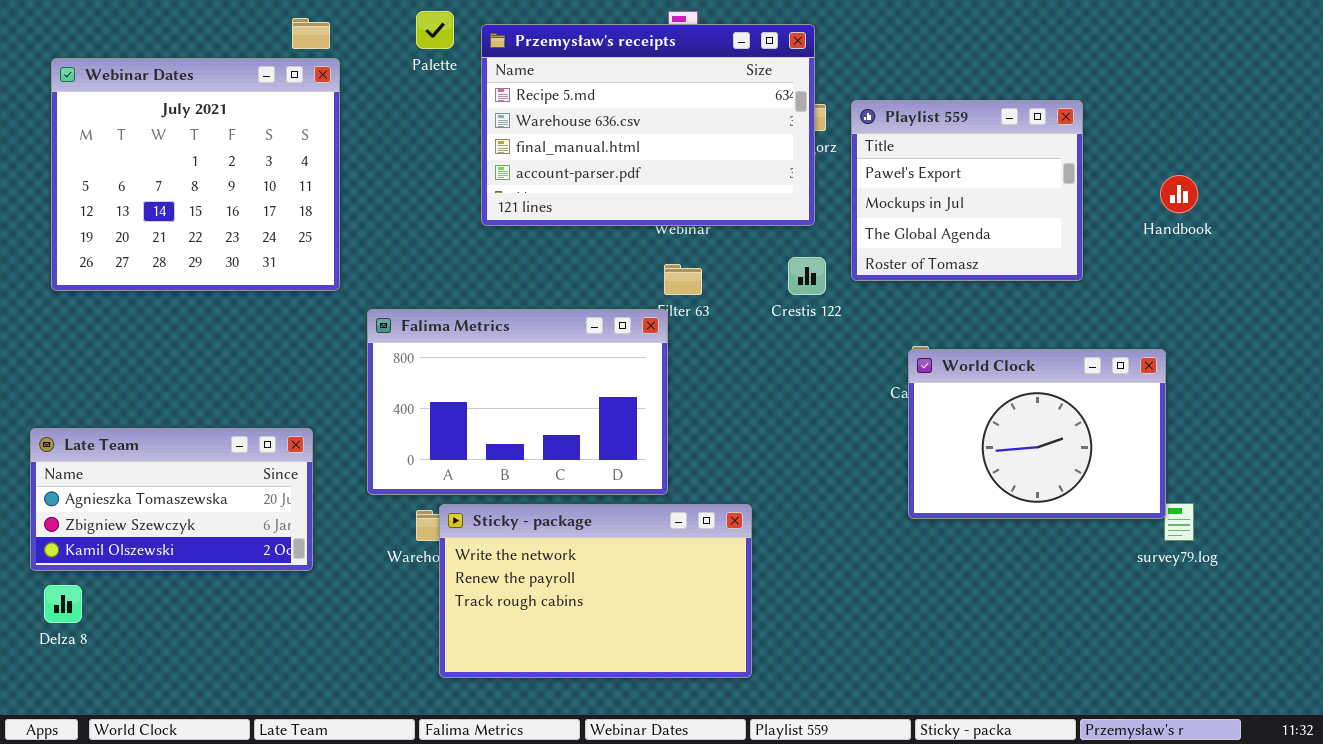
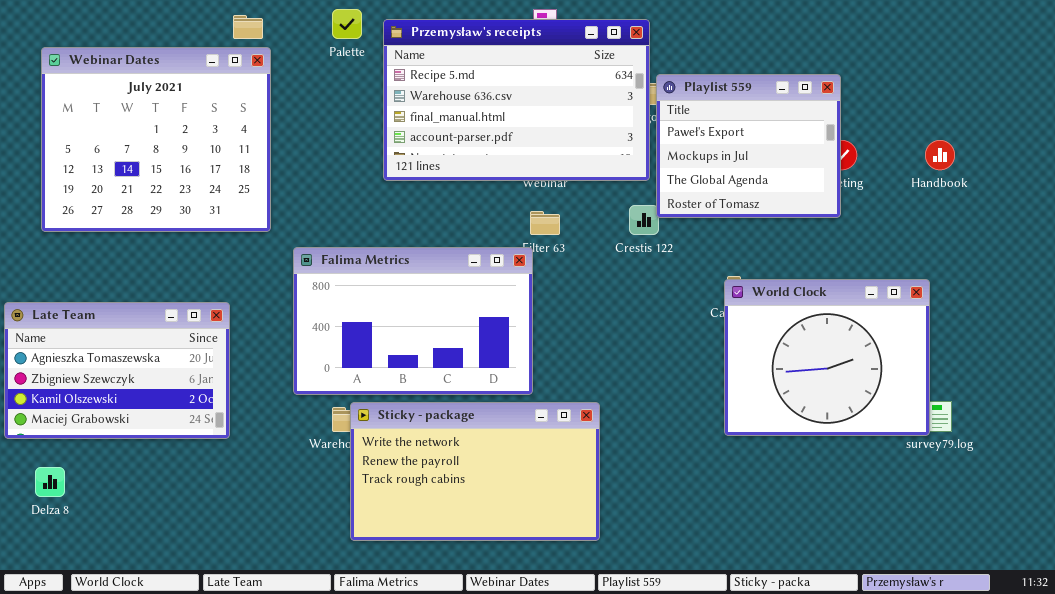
Playlist 559: [851,100,1083,281] -> [656,74,841,218], moved
World Clock: [908,349,1166,519] -> [724,279,930,436], resized
Late Team: [30,428,313,571] -> [4,302,230,439], moved, resized

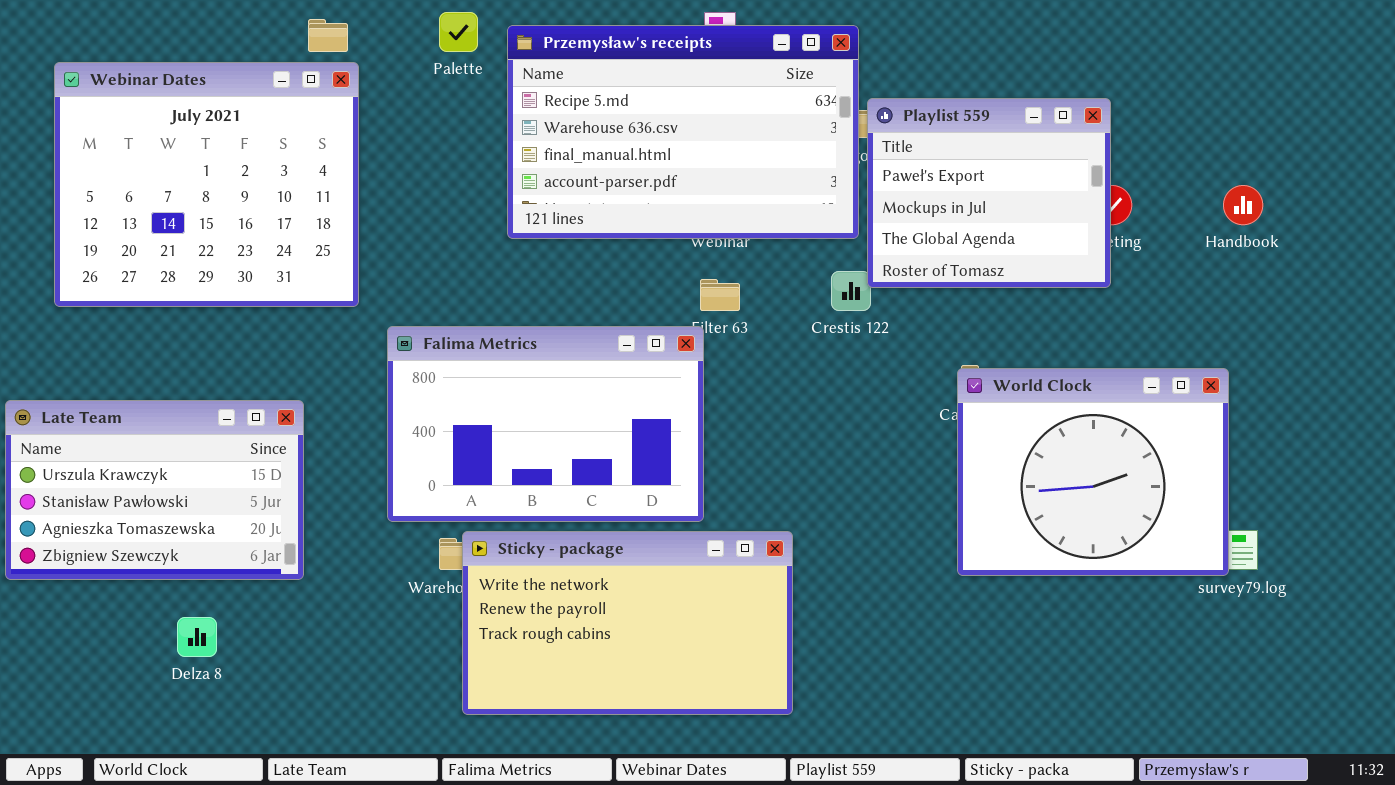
Late Team: [4,302,230,439] -> [5,400,304,580], scrolled up 2 rows
Delza 8: [35,467,65,497] -> [177,617,217,657], moved

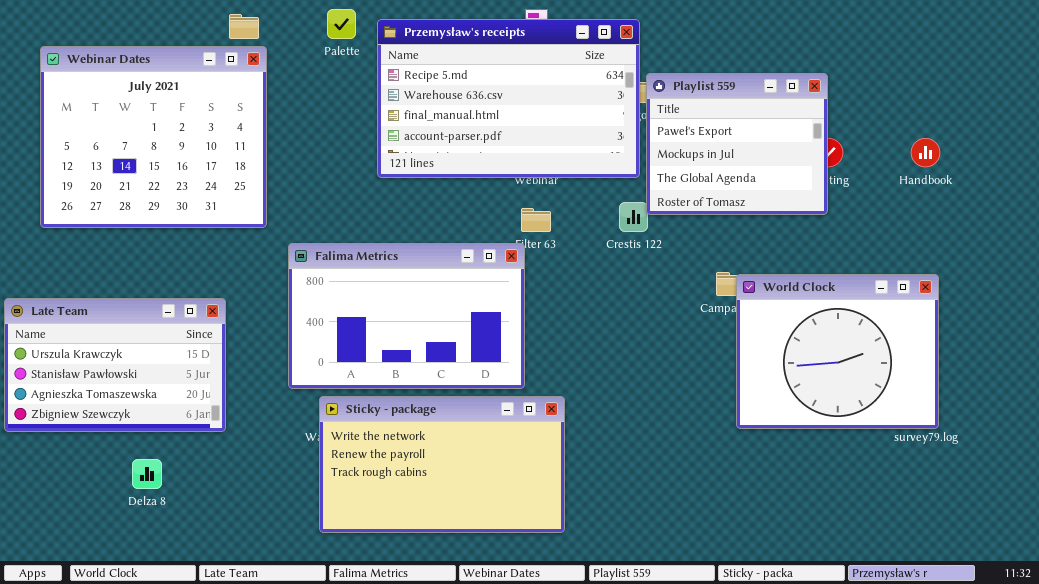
World Clock: [957,368,1229,576] -> [736,274,939,429], moved
Sticky - package: [462,531,793,715] -> [319,396,565,533], moved

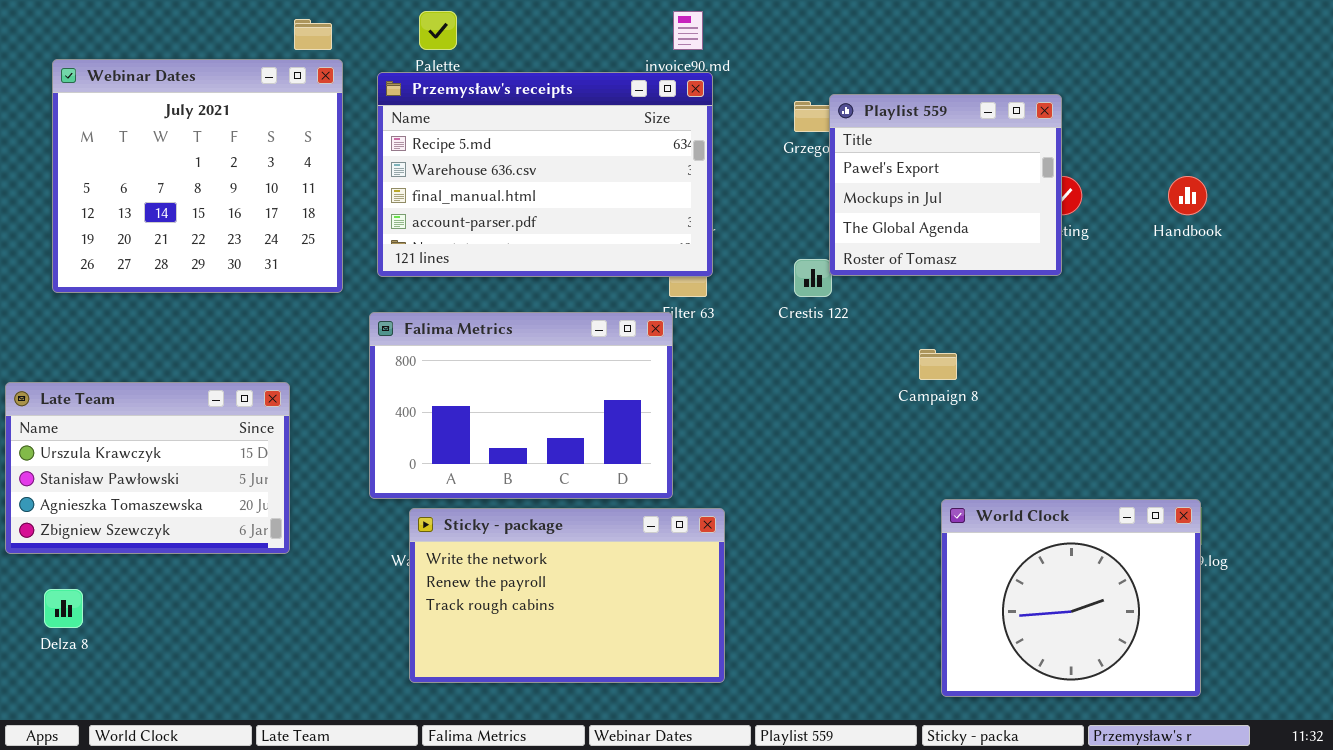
Przemysław's receipts: [377,19,640,178] -> [377,72,713,277], moved
World Clock: [736,274,939,429] -> [941,499,1201,697], moved
Delza 8: [132,459,162,489] -> [44,589,83,628], moved

